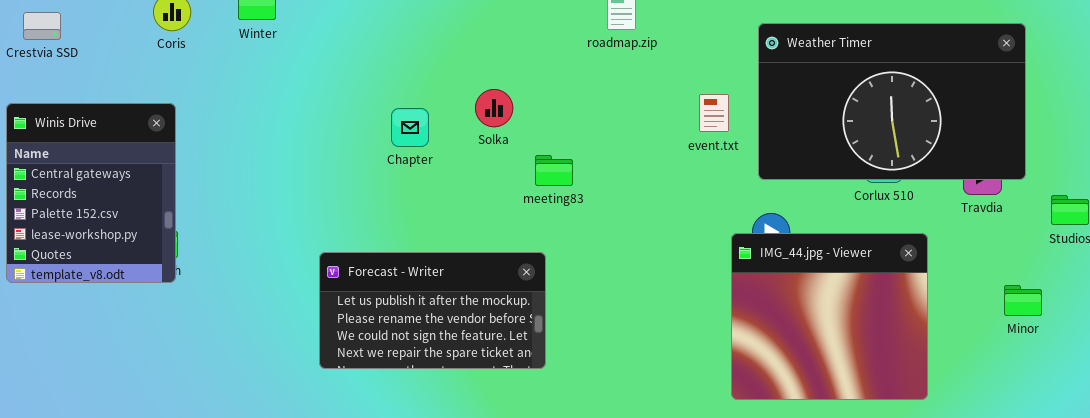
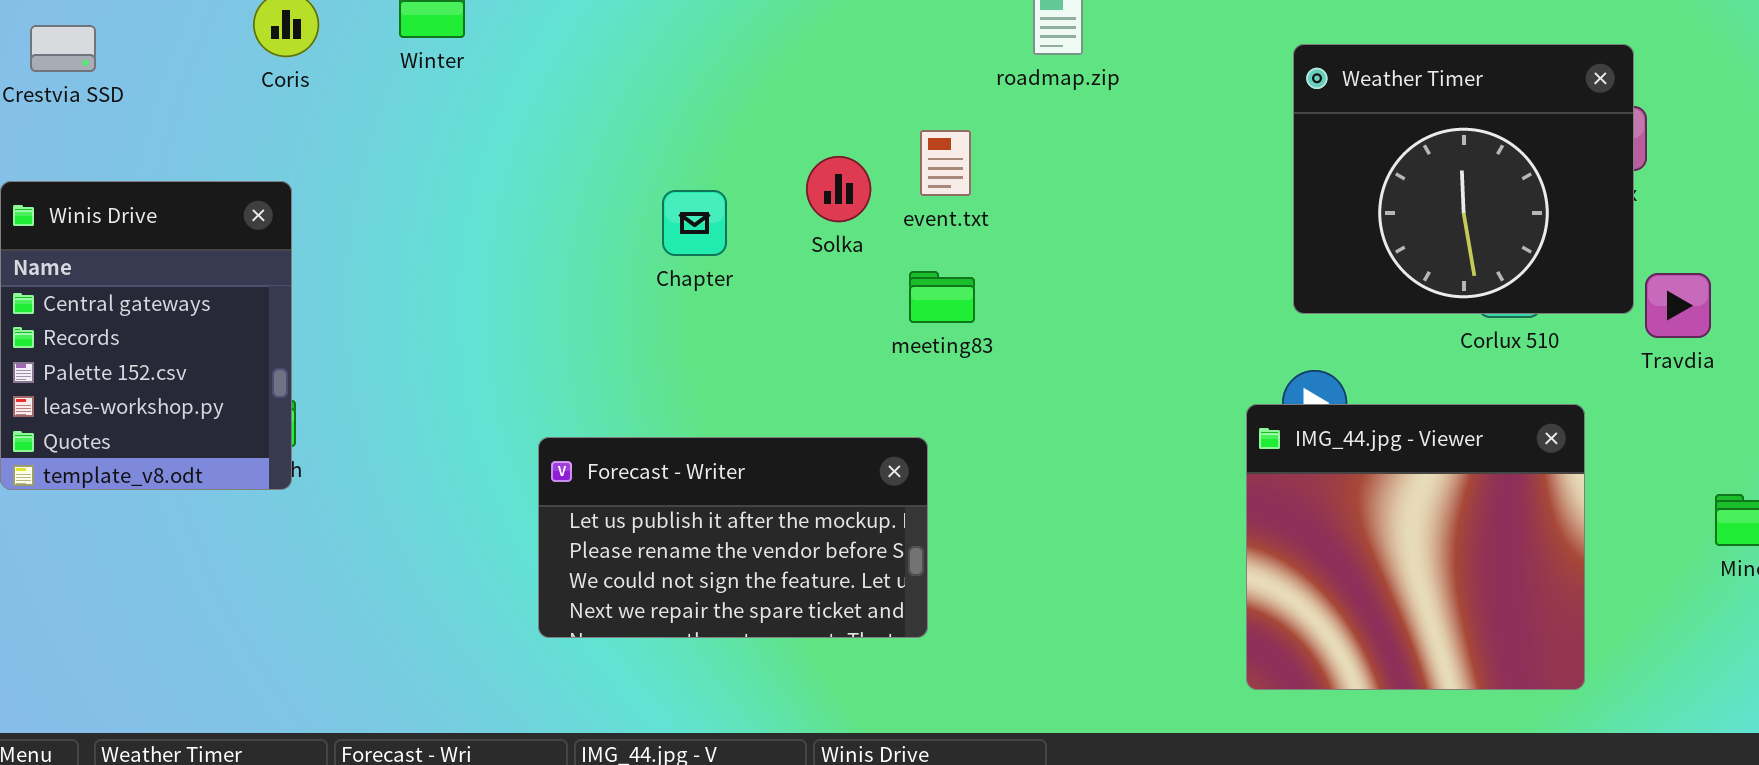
Weather Timer: [758,23,1026,180] -> [1293,44,1634,314], resized
event.txt: [699,94,729,132] -> [920,130,971,196], moved

